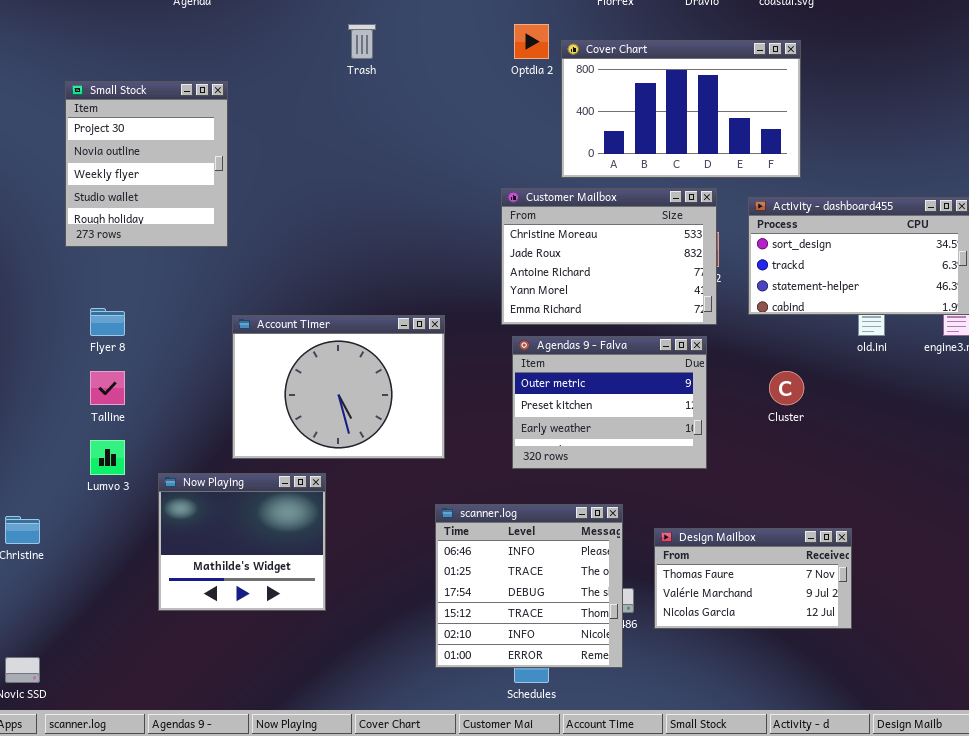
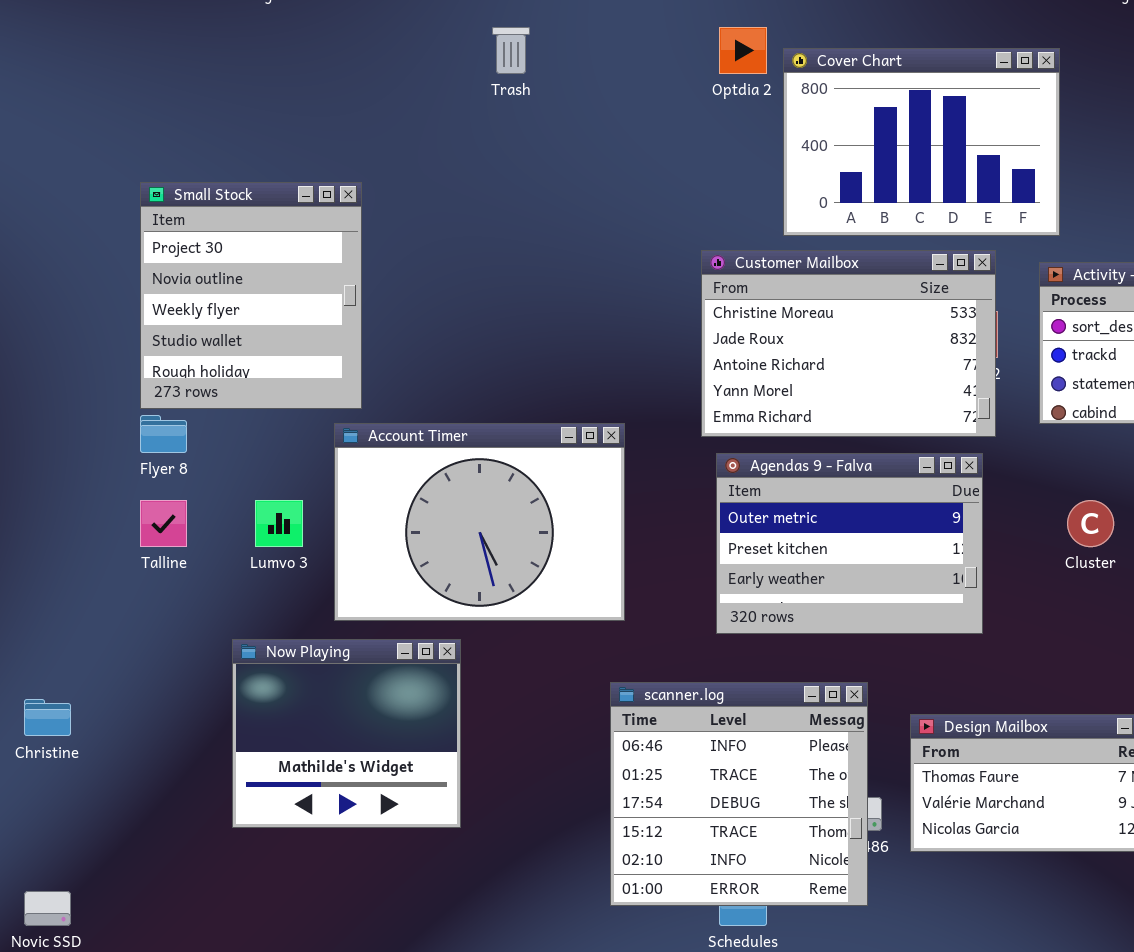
Cover Chart: [561,40,801,178] -> [783,48,1060,236], resized
Small Stock: [65,81,228,247] -> [140,182,362,409], moved
Lumvo 3: [90,440,125,475] -> [255,500,303,547], moved

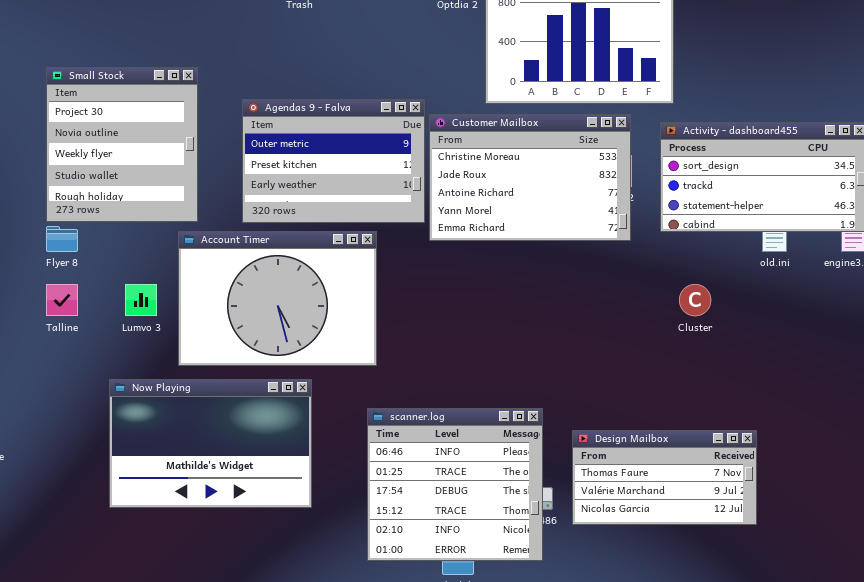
Agendas 9 - Falva: [716,453,983,634] -> [242,99,425,223], moved
Now Playing: [232,639,461,828] -> [109,379,312,508], resized

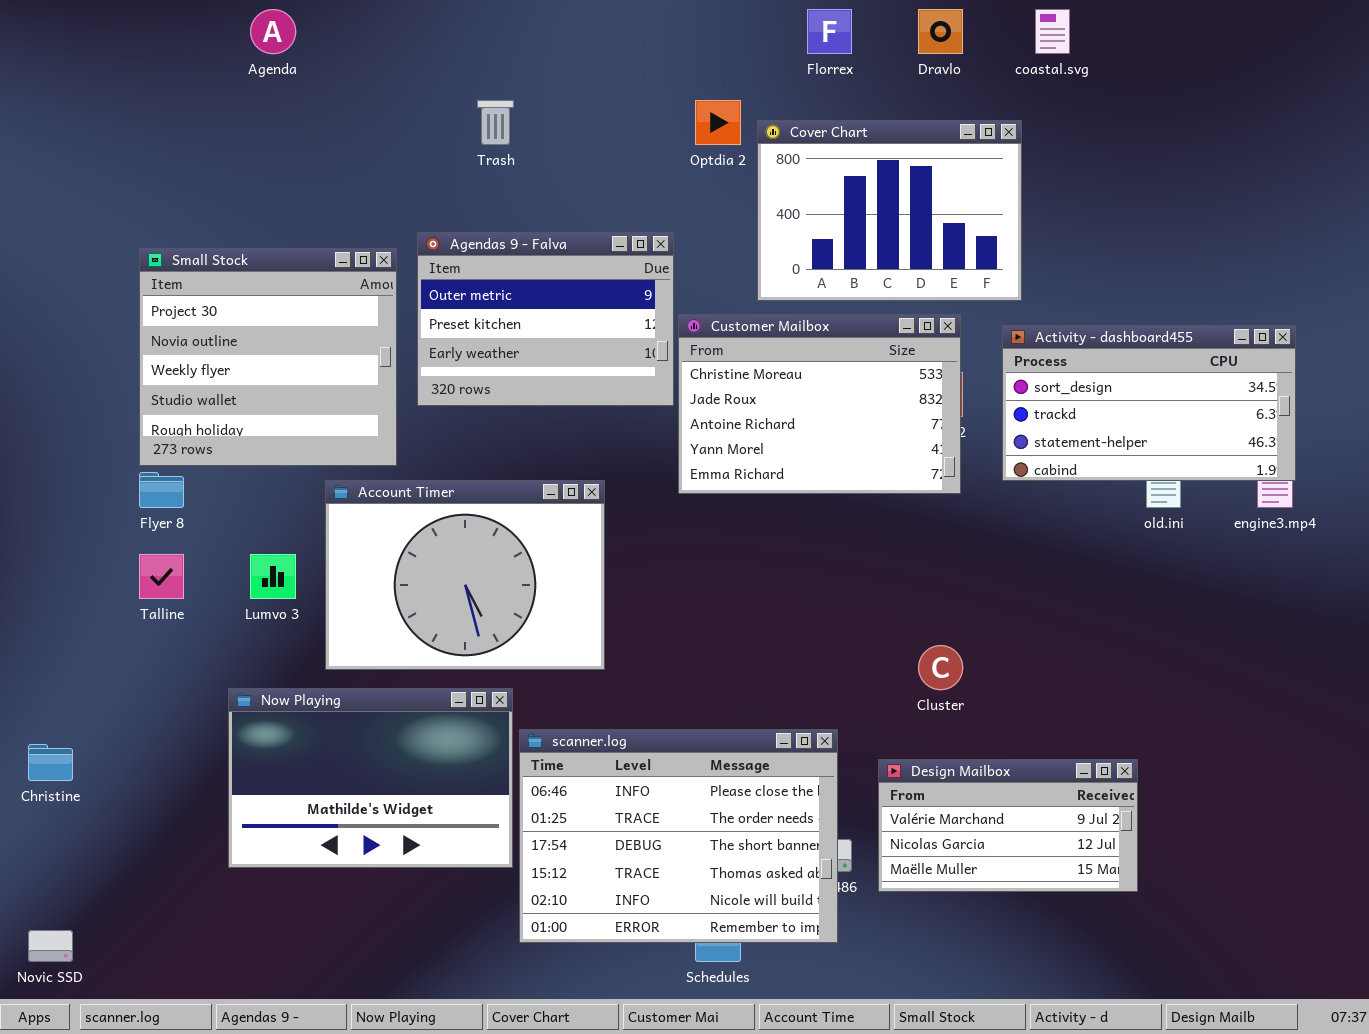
Small Stock: [46,67,198,222] -> [139,248,397,466], resized
Agendas 9 - Falva: [242,99,425,223] -> [417,232,674,406], moved
Cluster: [679,284,711,316] -> [918,645,963,690], moved
scanner.log: [367,408,543,561] -> [519,729,838,943], resized
Design Mailbox: [572,430,757,525] -> [878,759,1138,892], scrolled down 1 row

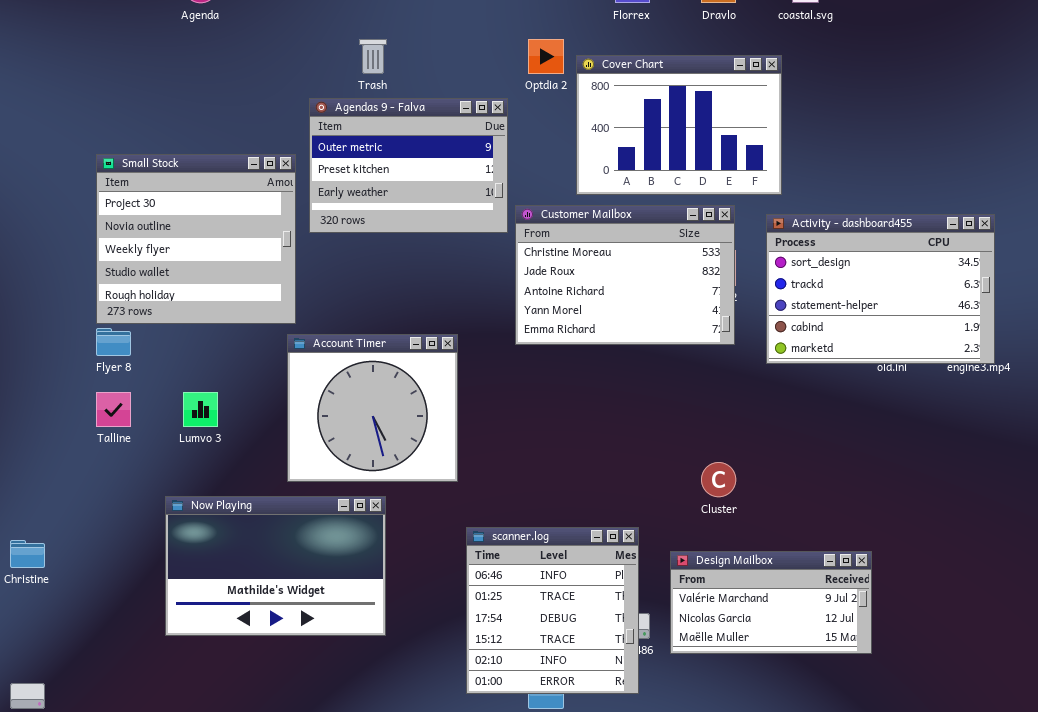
Agendas 9 - Falva: [417,232,674,406] -> [309,98,508,233], moved
Activity - dashboard455: [1002,325,1296,481] -> [766,214,995,364], resized
Account Timer: [325,480,605,670] -> [287,334,458,482], resized
scanner.log: [519,729,838,943] -> [466,527,639,694], resized

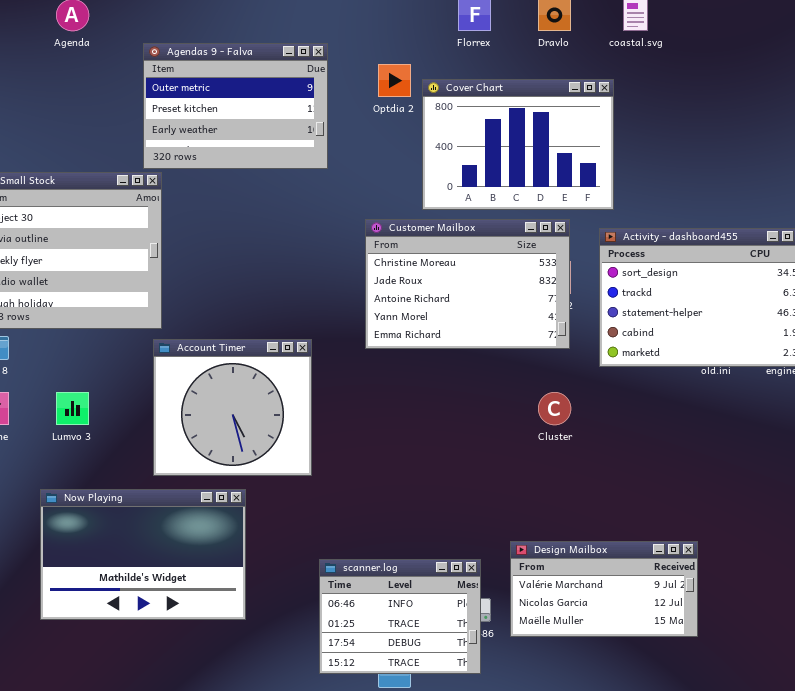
Agendas 9 - Falva: [309,98,508,233] -> [143,43,328,169], moved
Cluster: [701,462,736,497] -> [538,392,571,425], moved
scanner.log: [466,527,639,694] -> [319,559,481,674], resized

